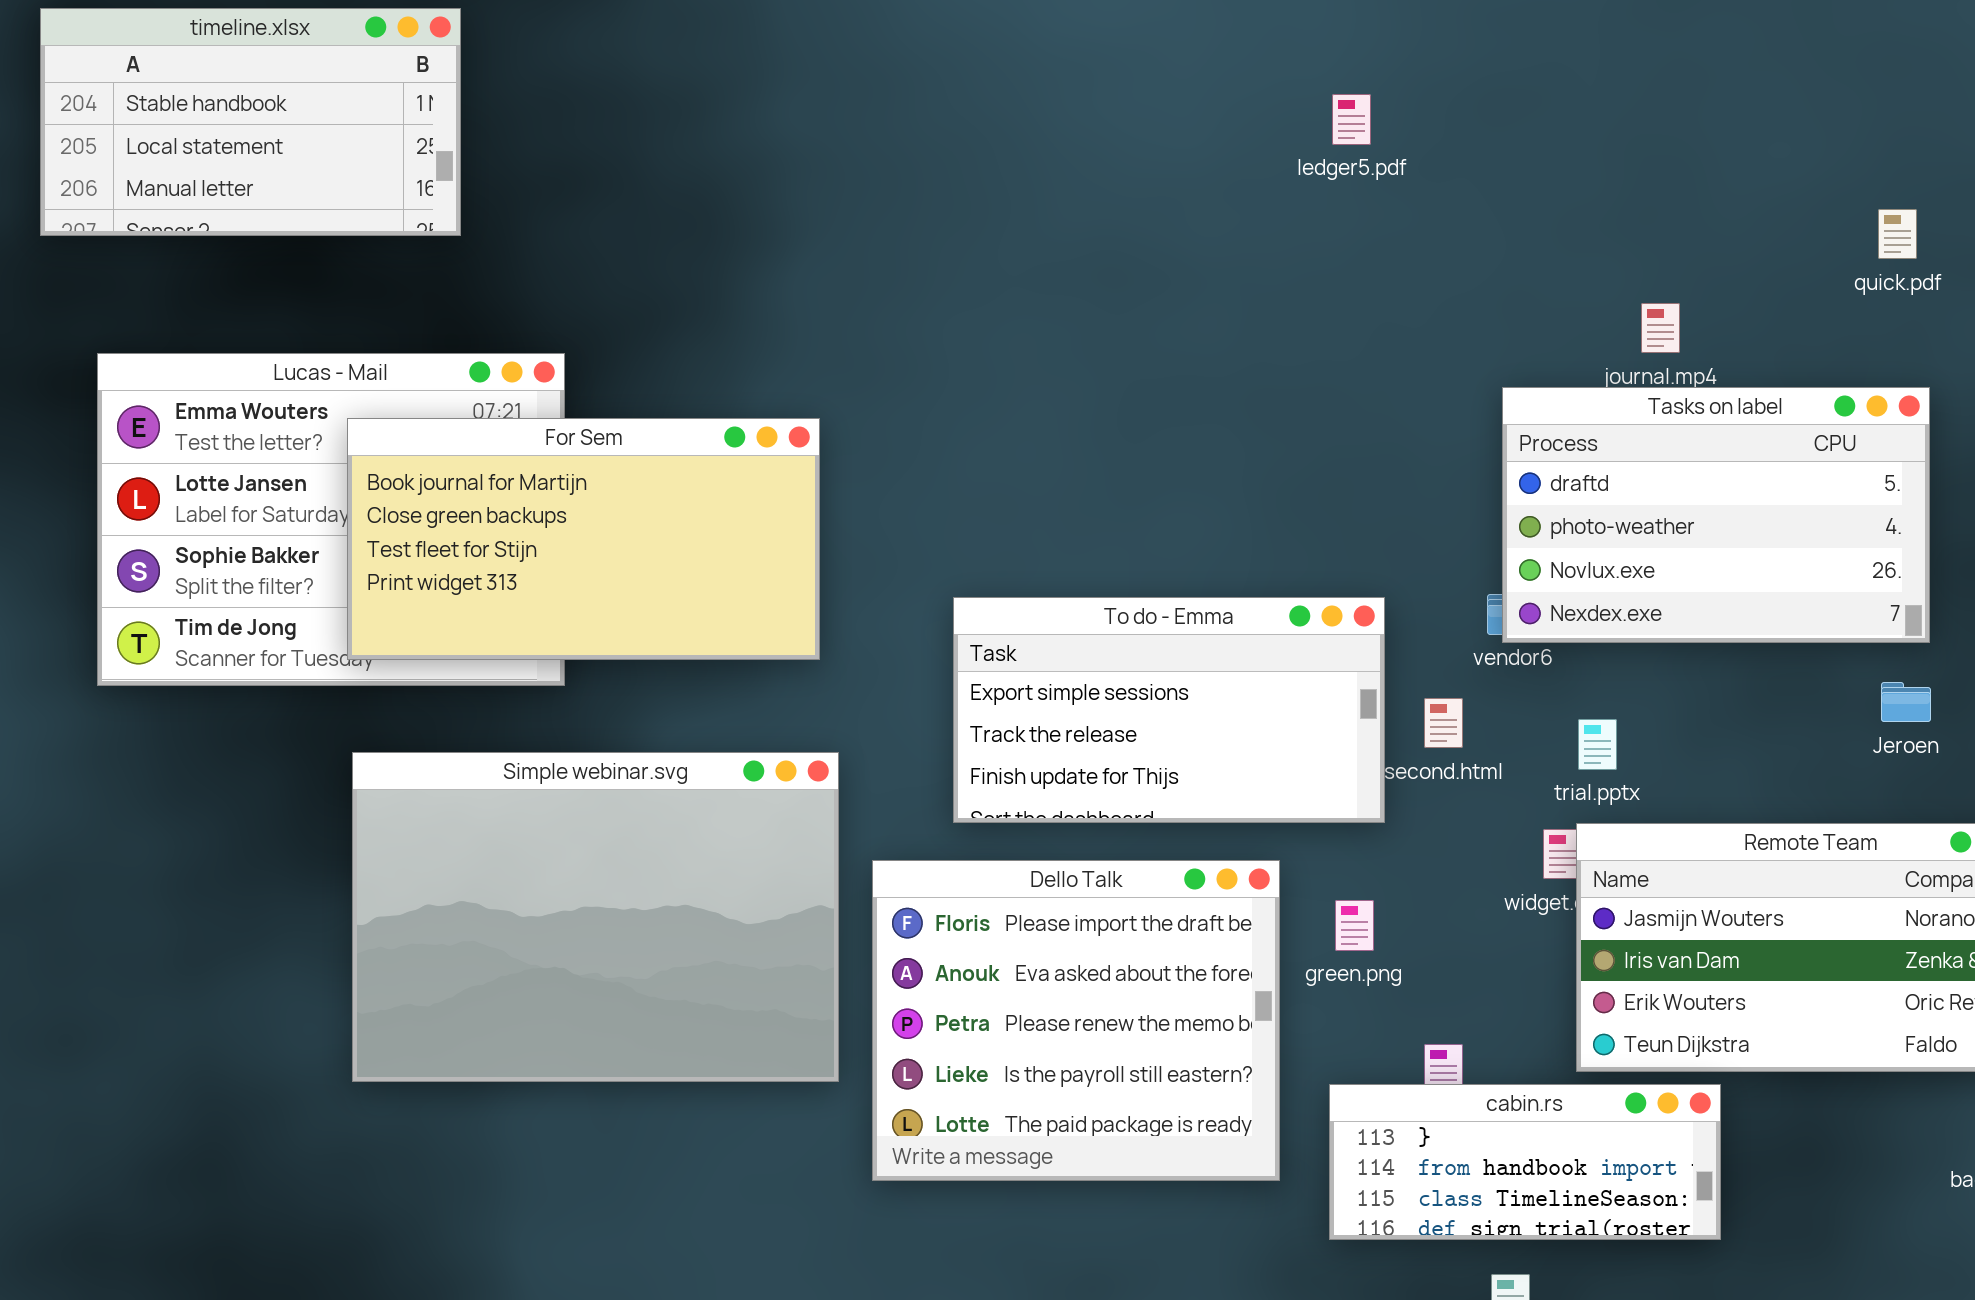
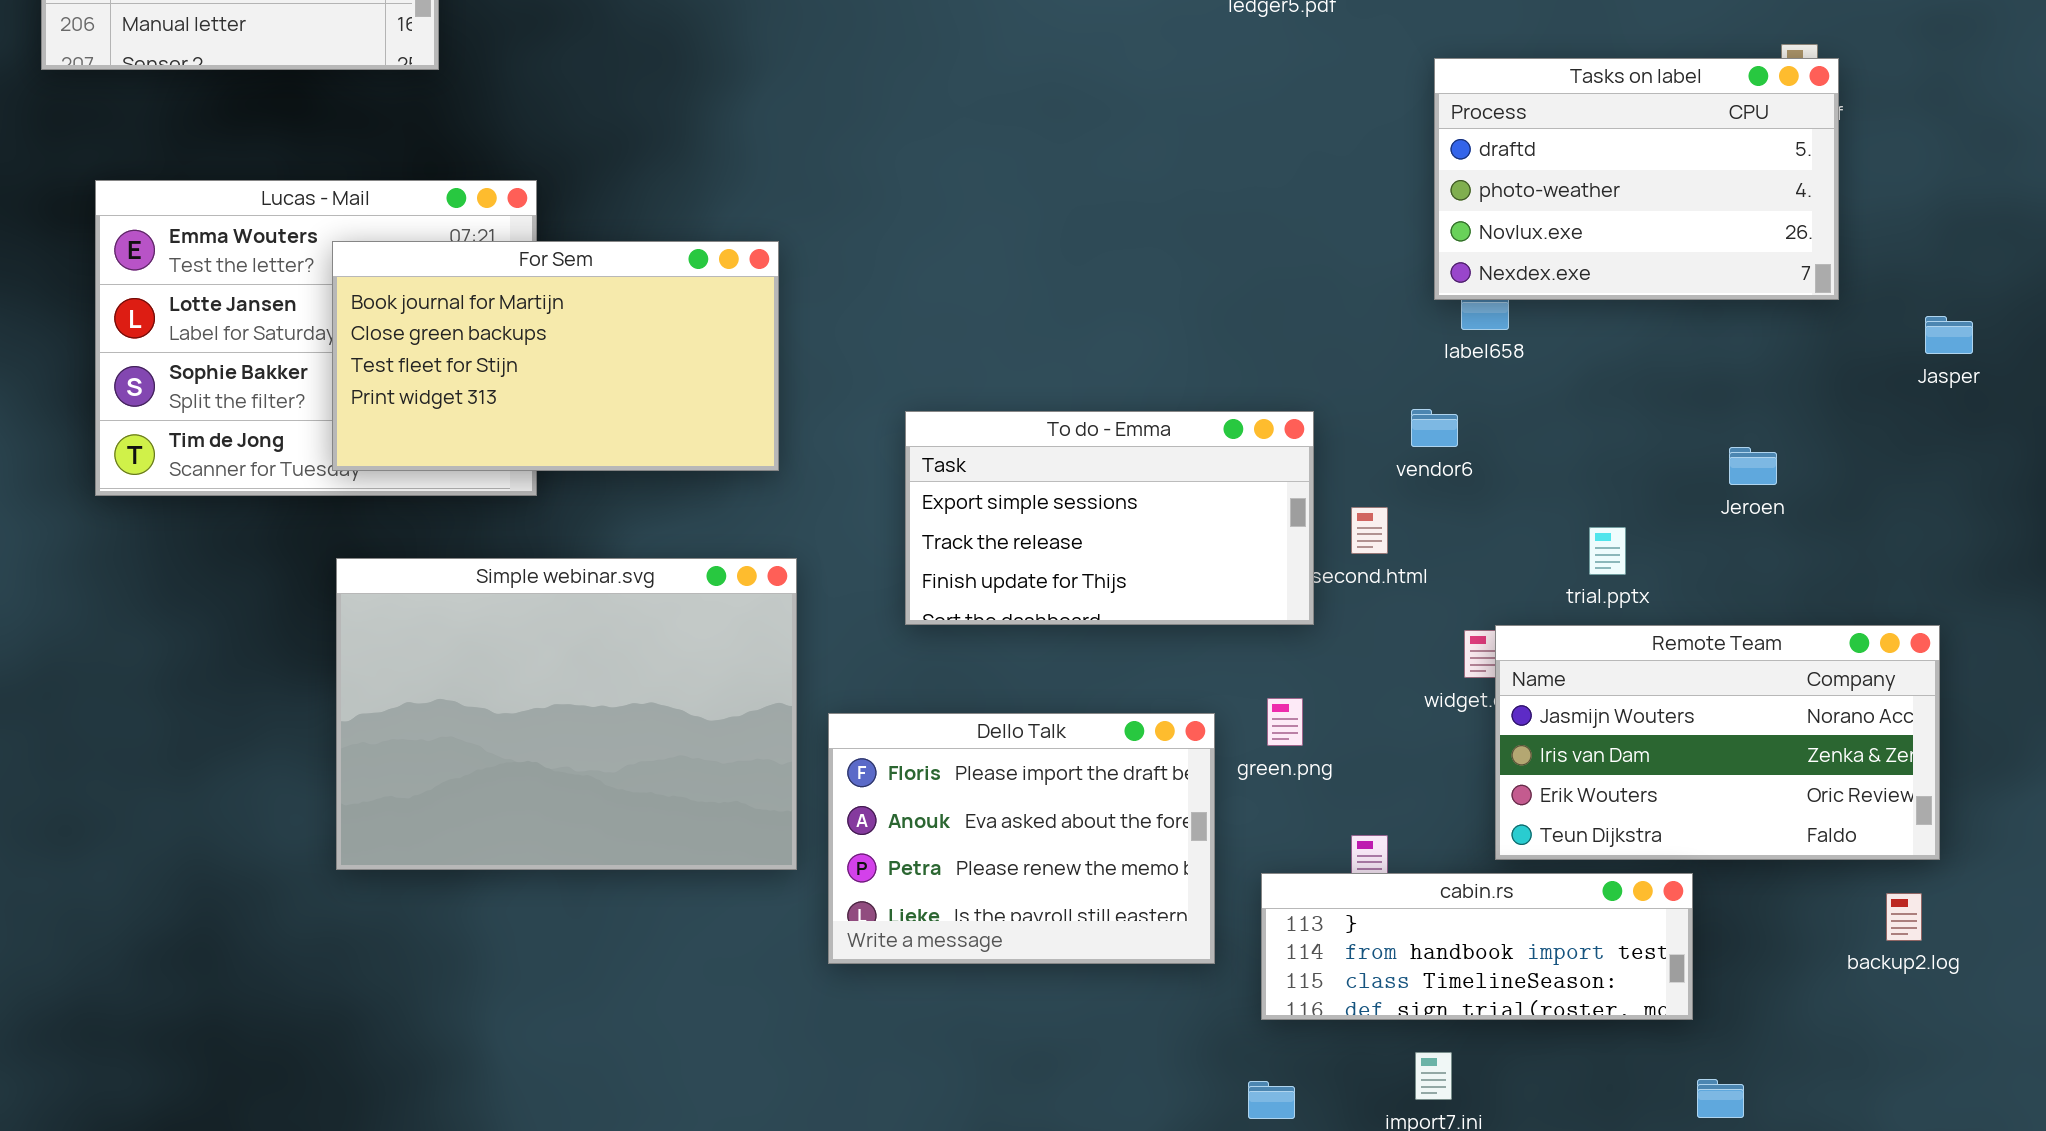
Tasks on label: [1502,387,1930,643] -> [1434,58,1839,300], moved
Jeroen: [1881,682,1931,722] -> [1729,447,1777,485], moved
trial.pptx: [1578,719,1617,770] -> [1589,527,1626,575], moved
Dello Talk: [872,860,1280,1181] -> [828,713,1215,964], resized
cabin.rs: [1329,1084,1721,1240] -> [1261,873,1693,1020], resized

